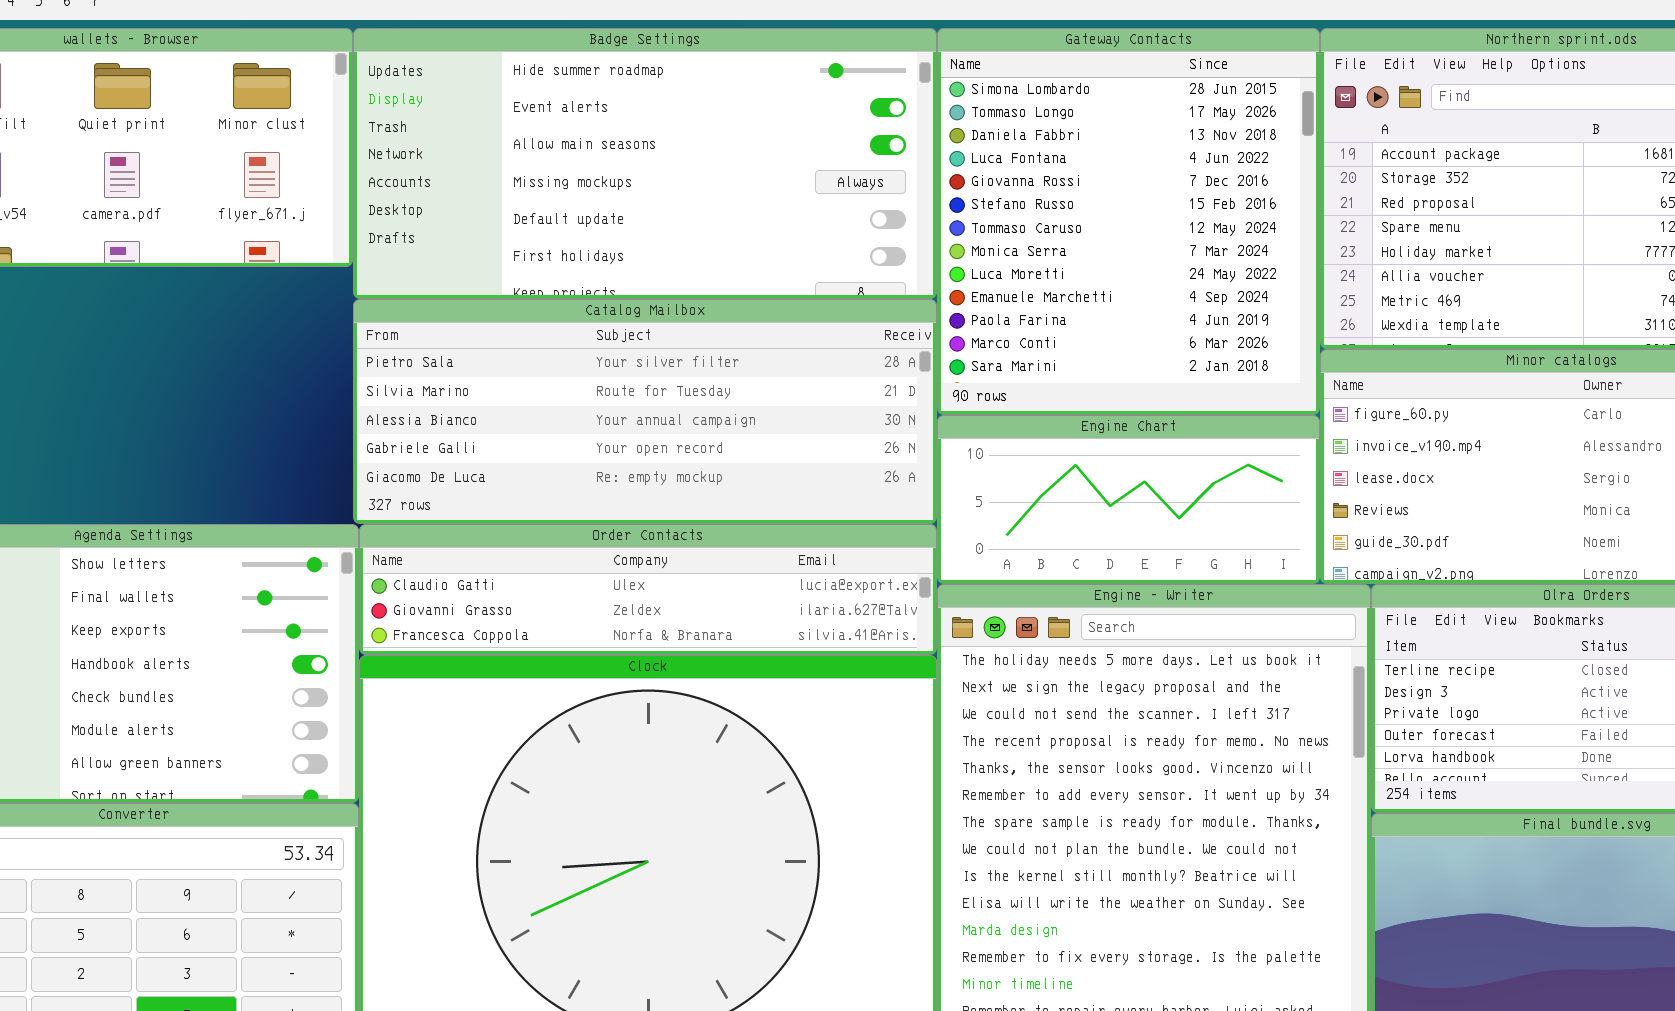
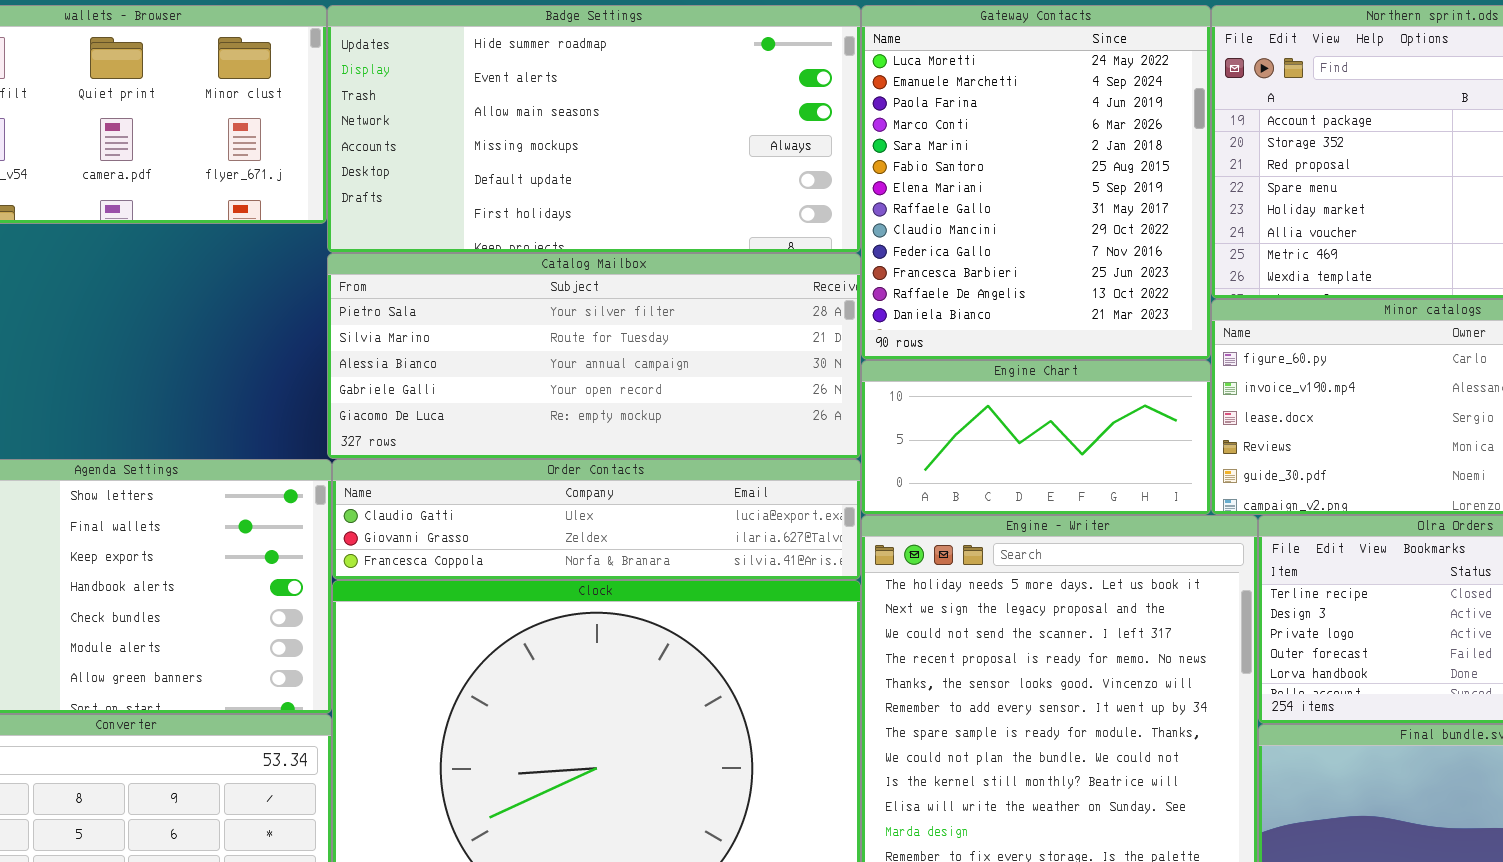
Gateway Contacts: [937,28,1320,415] -> [861,5,1211,360], scrolled down 8 rows

